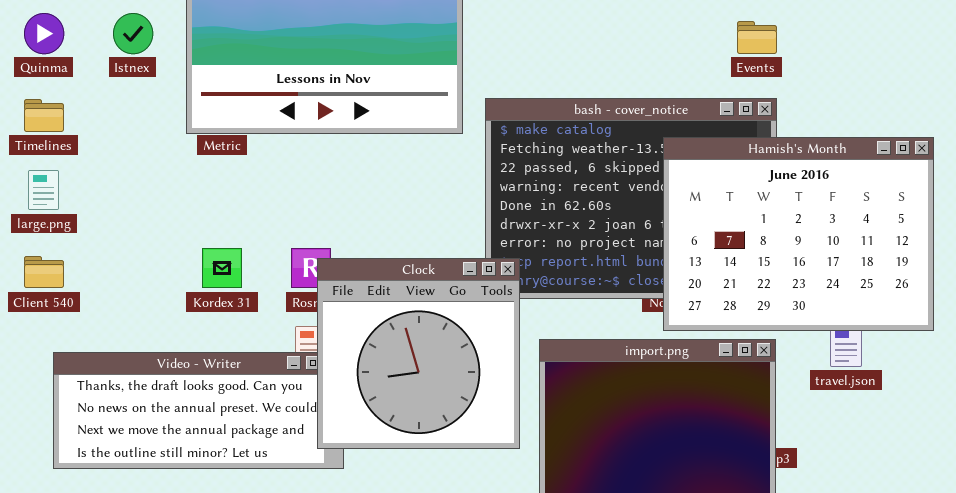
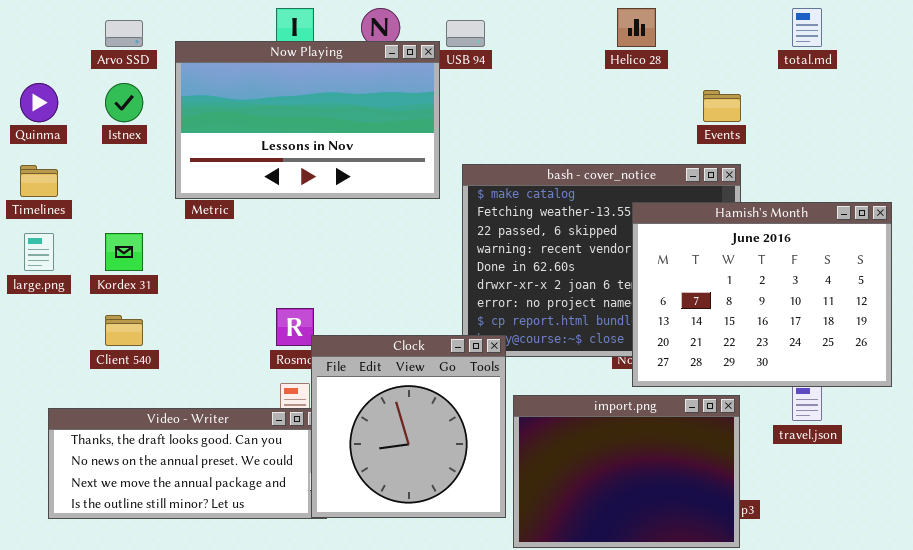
Kordex 31: [202,248,242,288] -> [105,233,143,271], moved
Client 540: [24,256,64,288] -> [105,315,143,346], moved
Clock: [317,258,520,449] -> [311,335,506,518], moved

